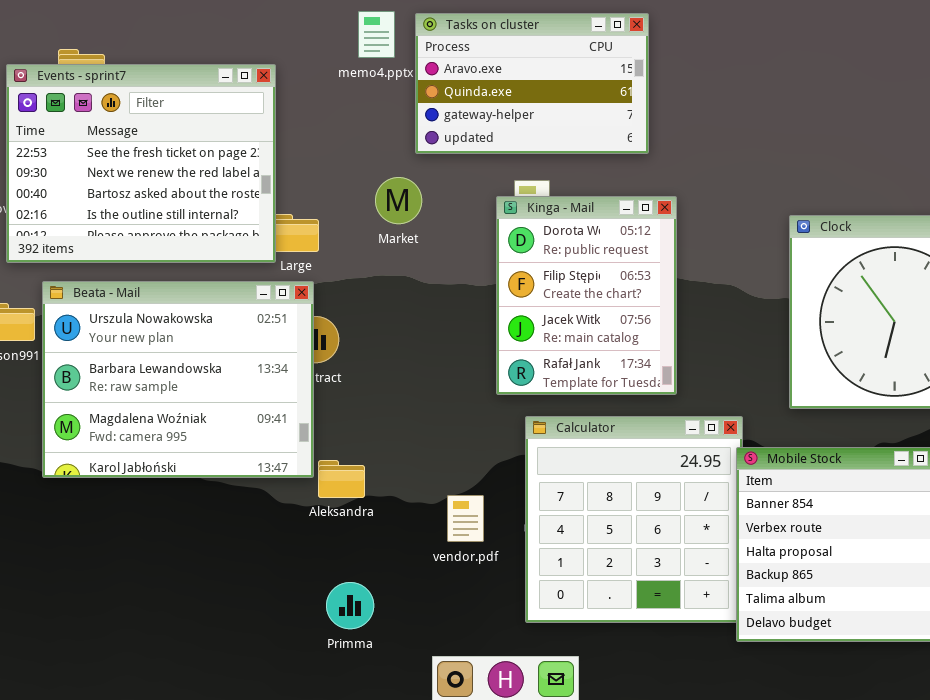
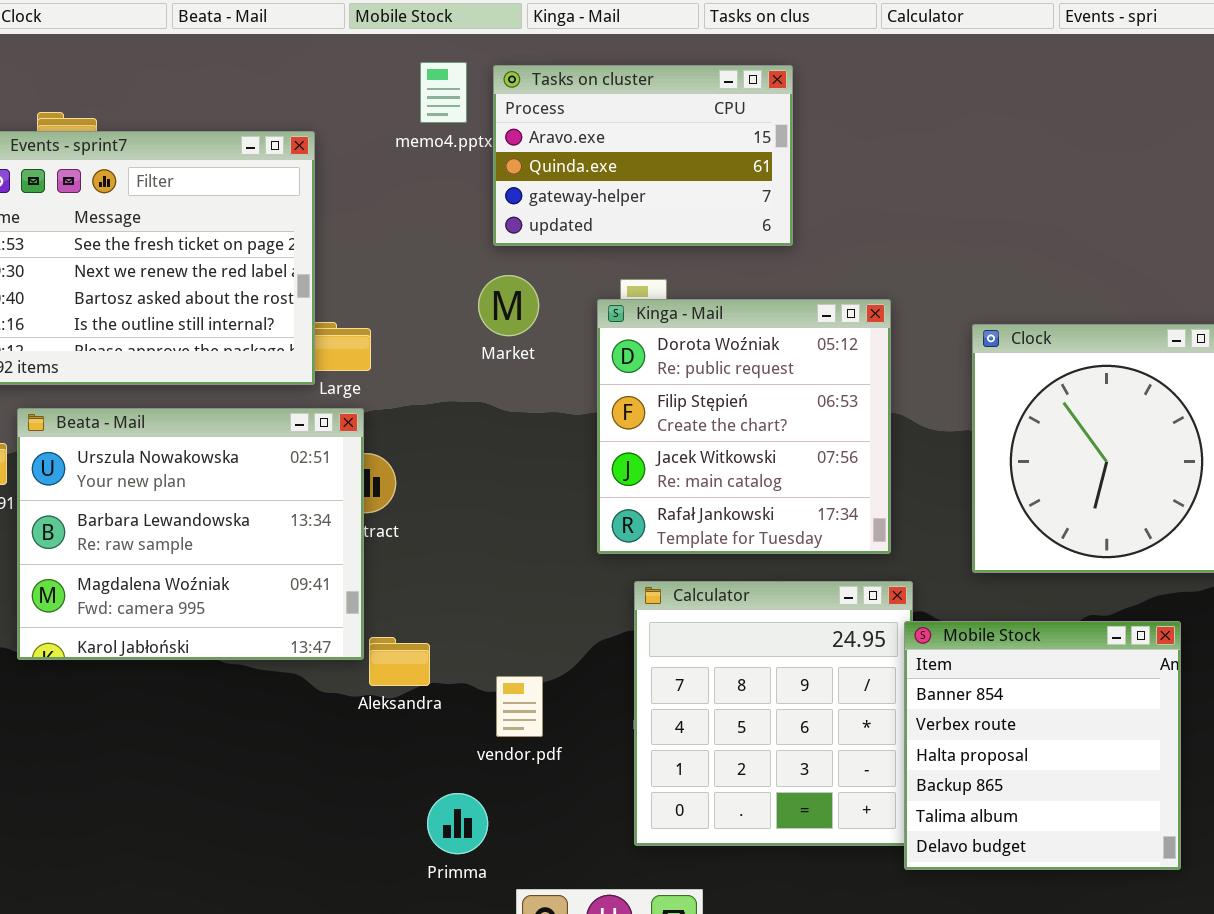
Market: [375,177,422,224] -> [478,275,539,336], moved
Kinga - Mail: [496,196,677,395] -> [597,299,891,554], resized
vendor.pdf: [447,495,484,542] -> [496,676,543,737], moved
Primma: [326,582,374,629] -> [427,793,488,854], moved

